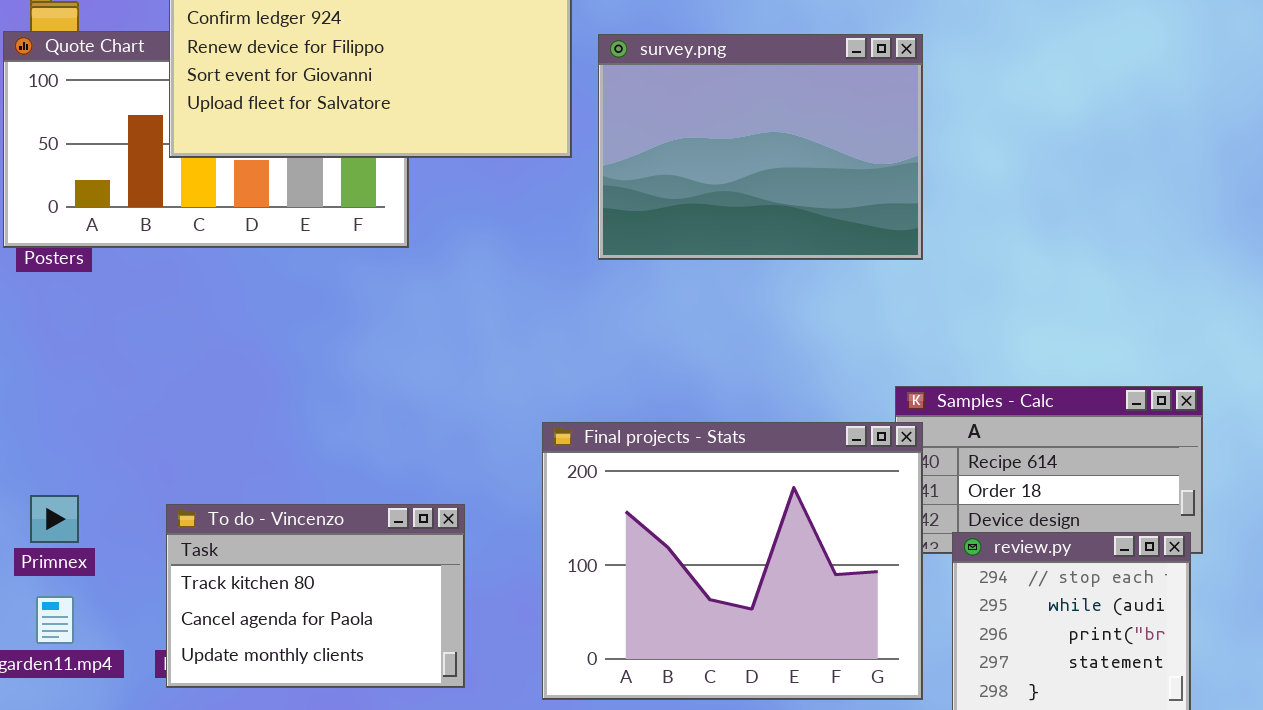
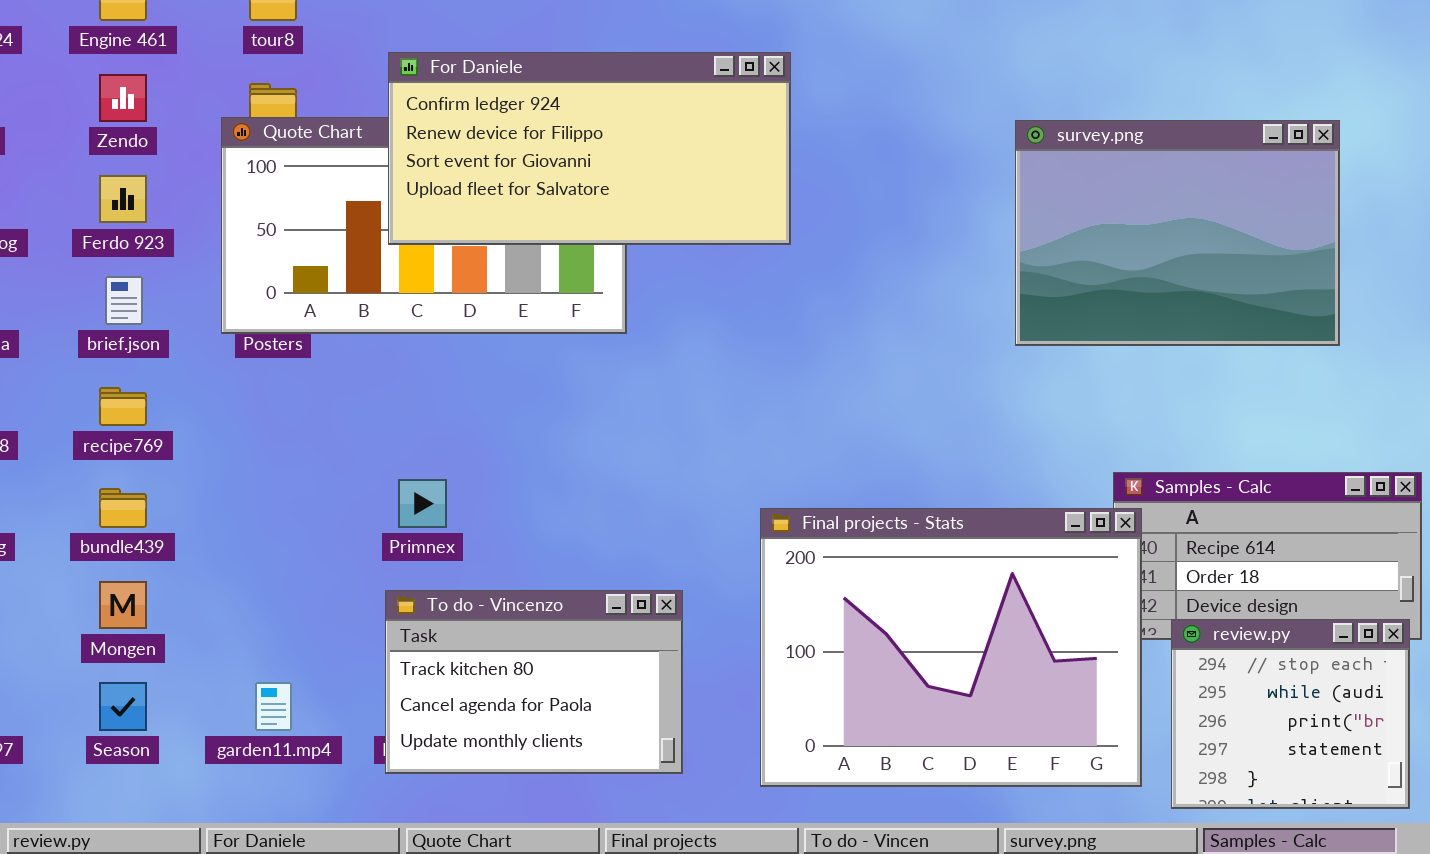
survey.png: [598,34,923,260] -> [1015,120,1340,346], moved
Primnex: [30,495,79,543] -> [398,479,447,528], moved

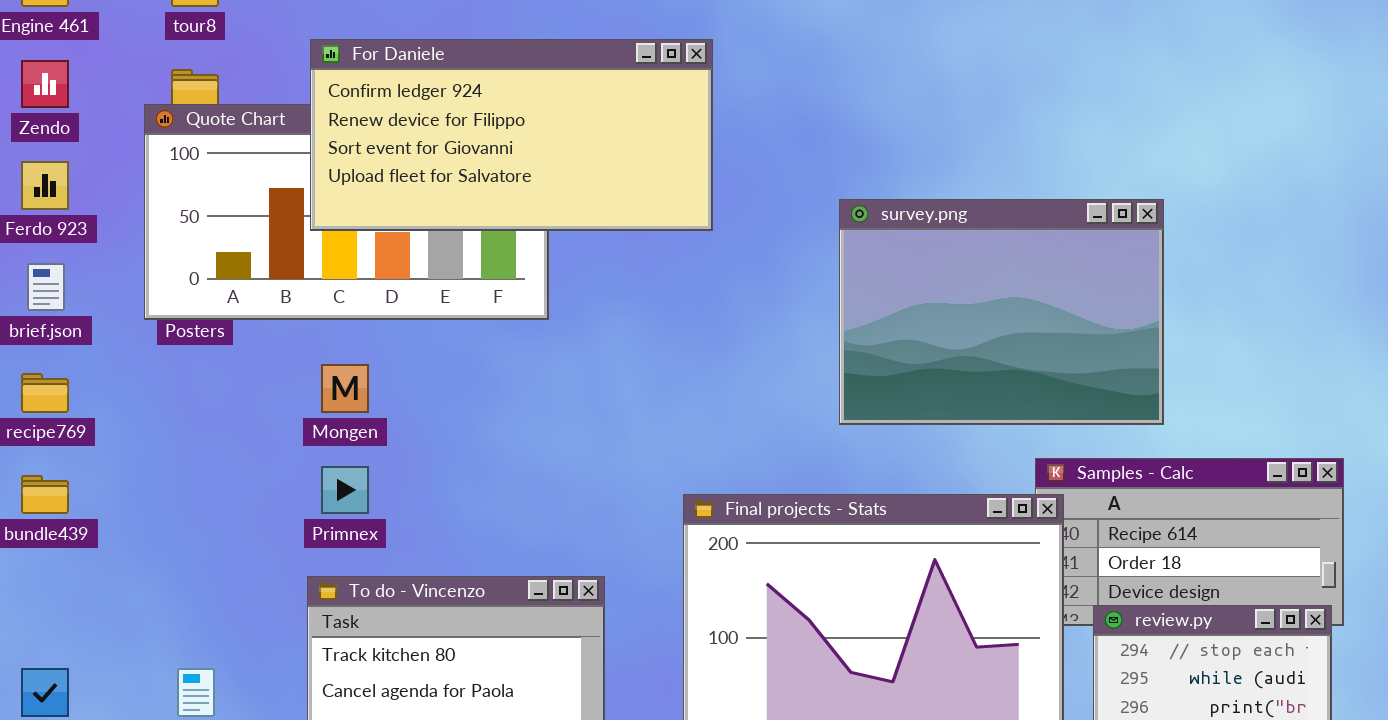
survey.png: [1015,120,1340,346] -> [839,199,1164,425], moved
Mongen: [99,581,147,629] -> [321,364,369,413], moved

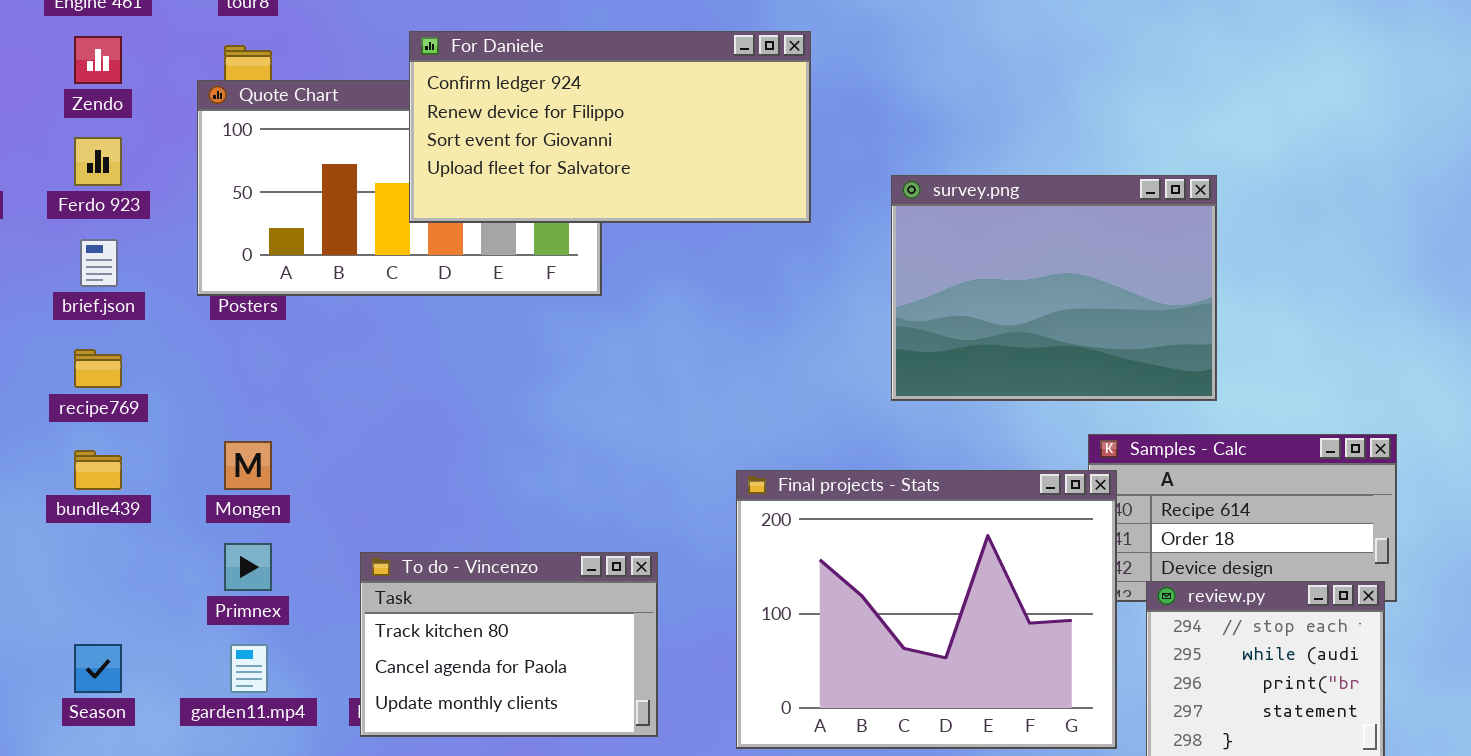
For Daniele: [310,39,713,231] -> [409,31,811,223], moved
Mongen: [321,364,369,413] -> [224,441,272,490], moved
Primnex: [321,466,369,514] -> [224,543,272,591], moved

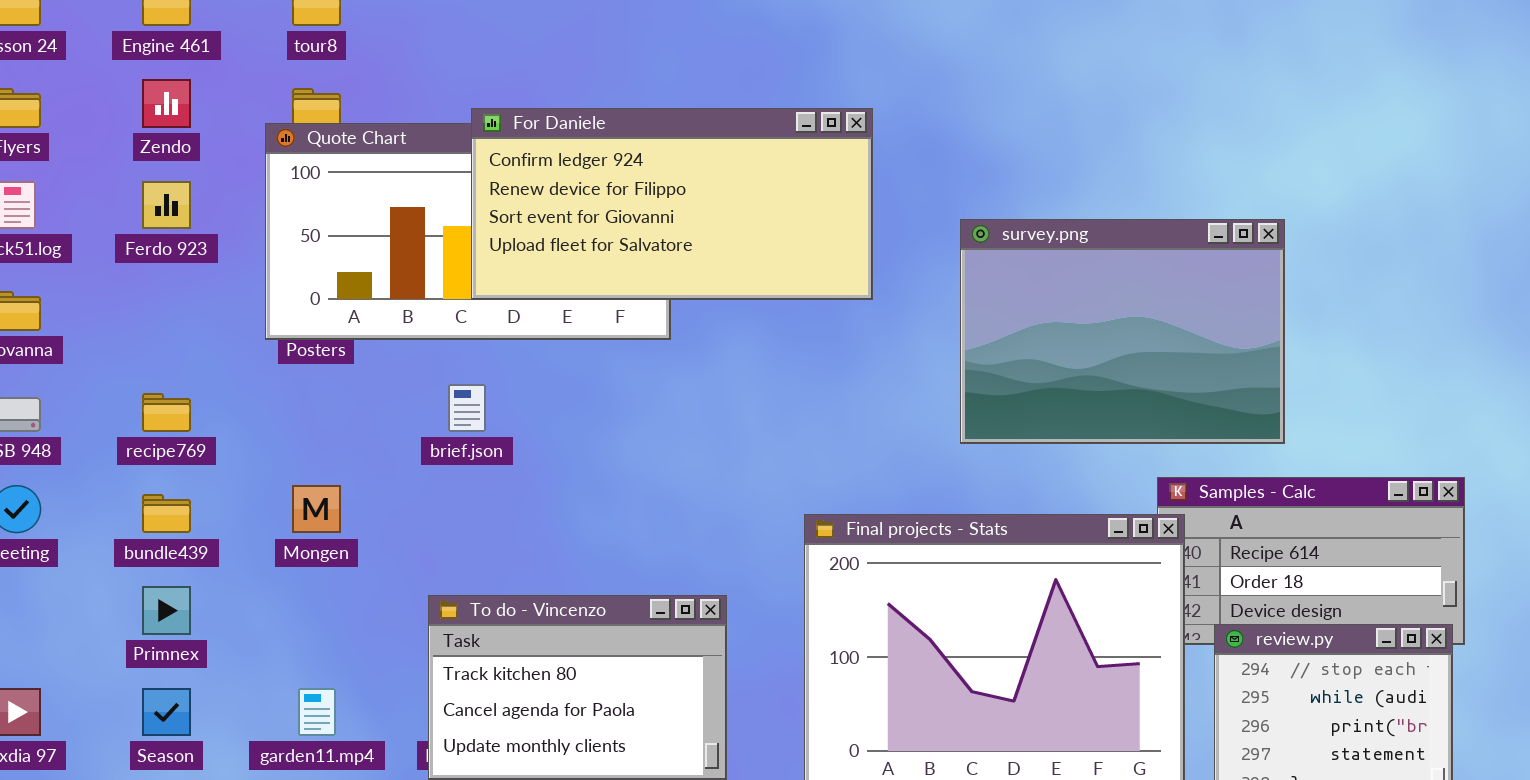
For Daniele: [409,31,811,223] -> [471,108,873,300], moved
brief.json: [80,239,118,287] -> [448,384,486,432], moved
Primnex: [224,543,272,591] -> [142,586,191,635], moved

